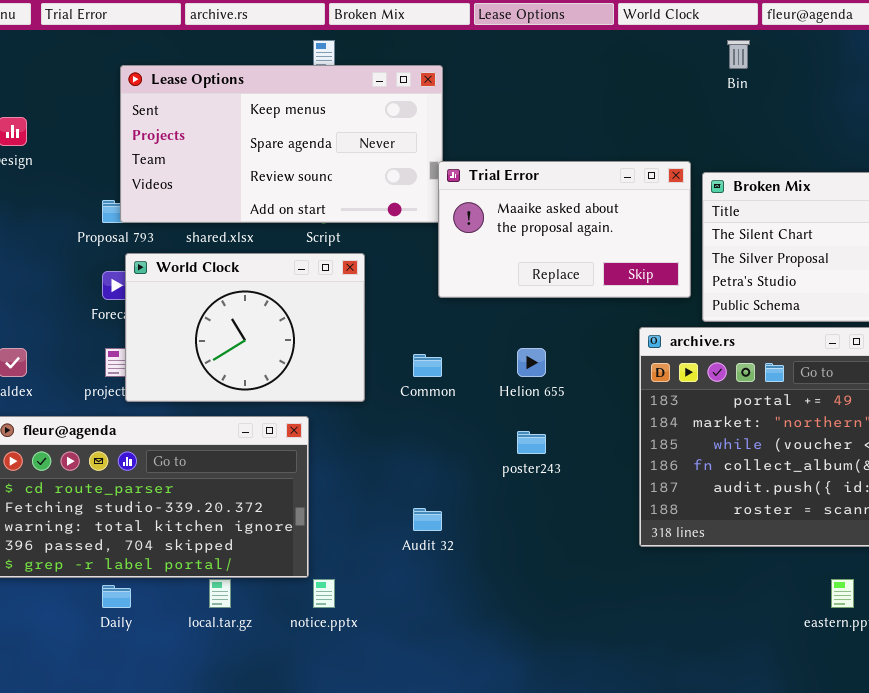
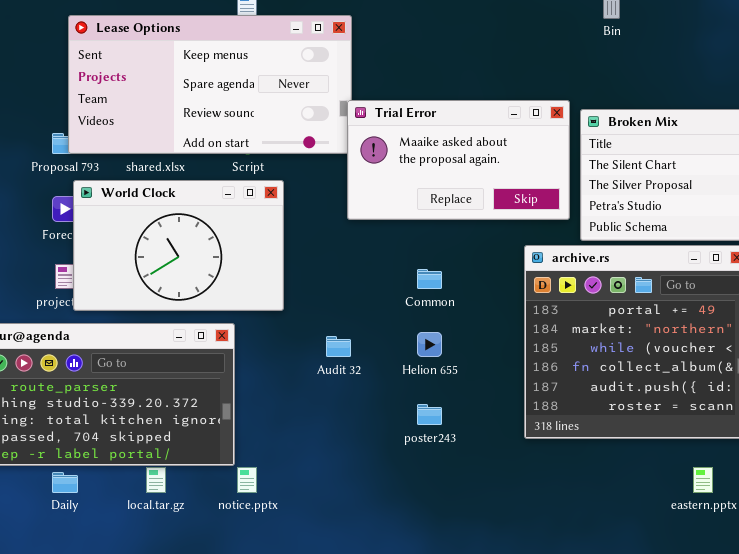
Helion 655: [517,348,546,377] -> [417,332,442,357], moved
Common: [413,354,442,377] -> [417,269,442,289], moved
poster243: [517,431,546,454] -> [417,404,442,425], moved
Audit 32: [413,508,442,531] -> [326,336,351,357], moved

